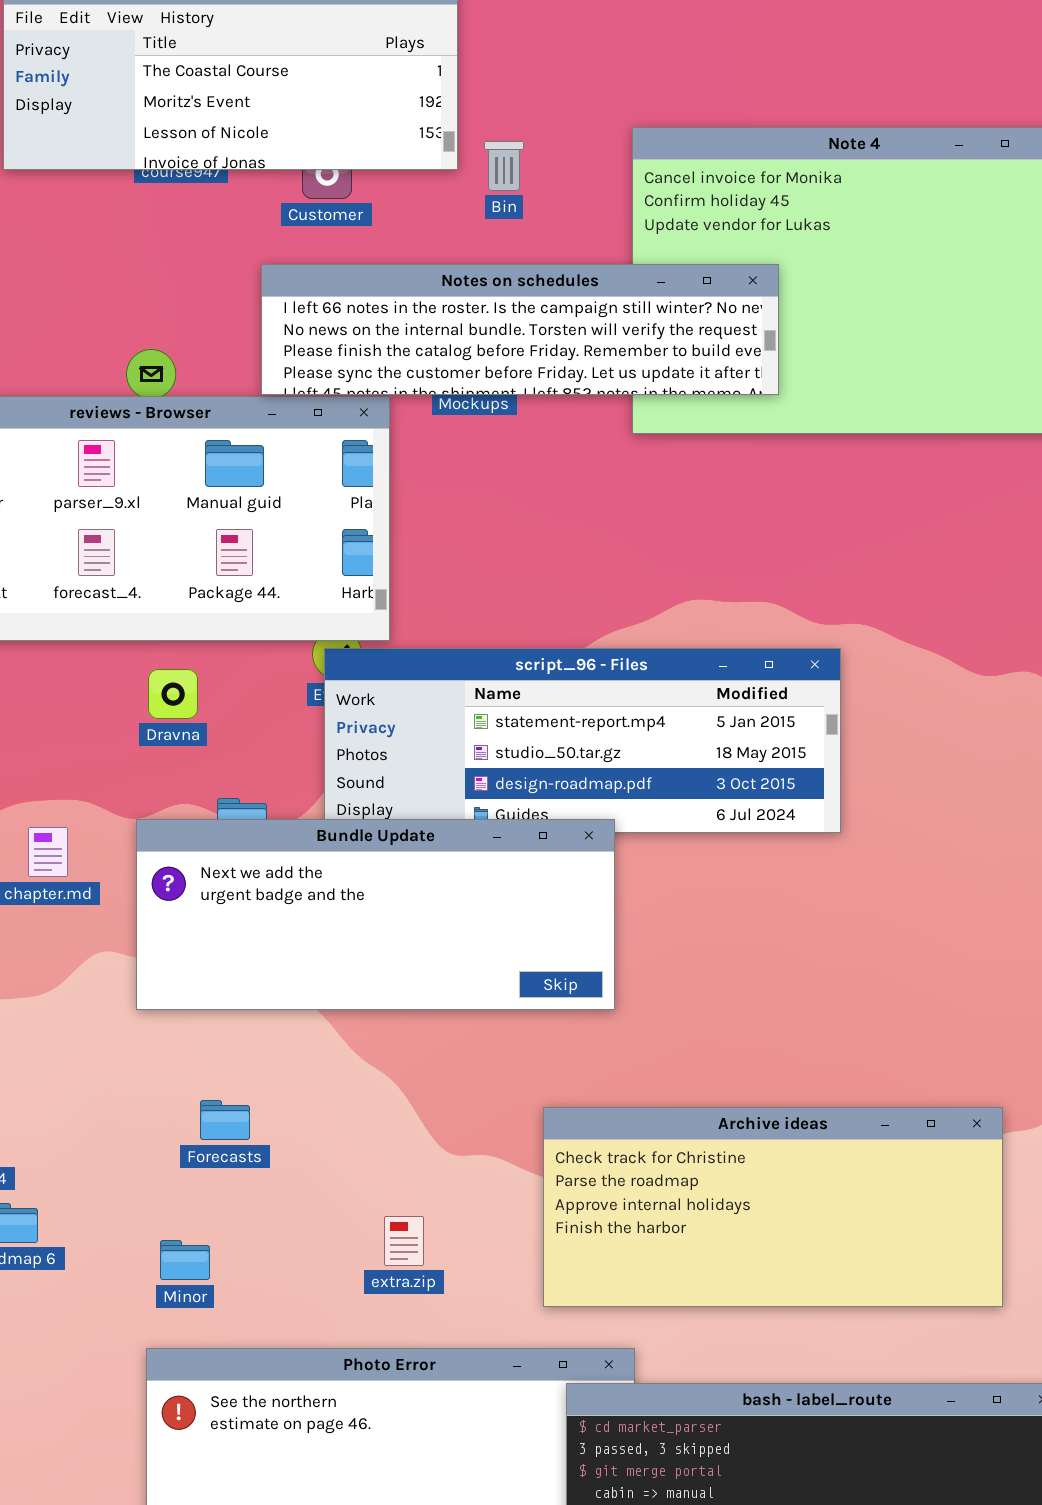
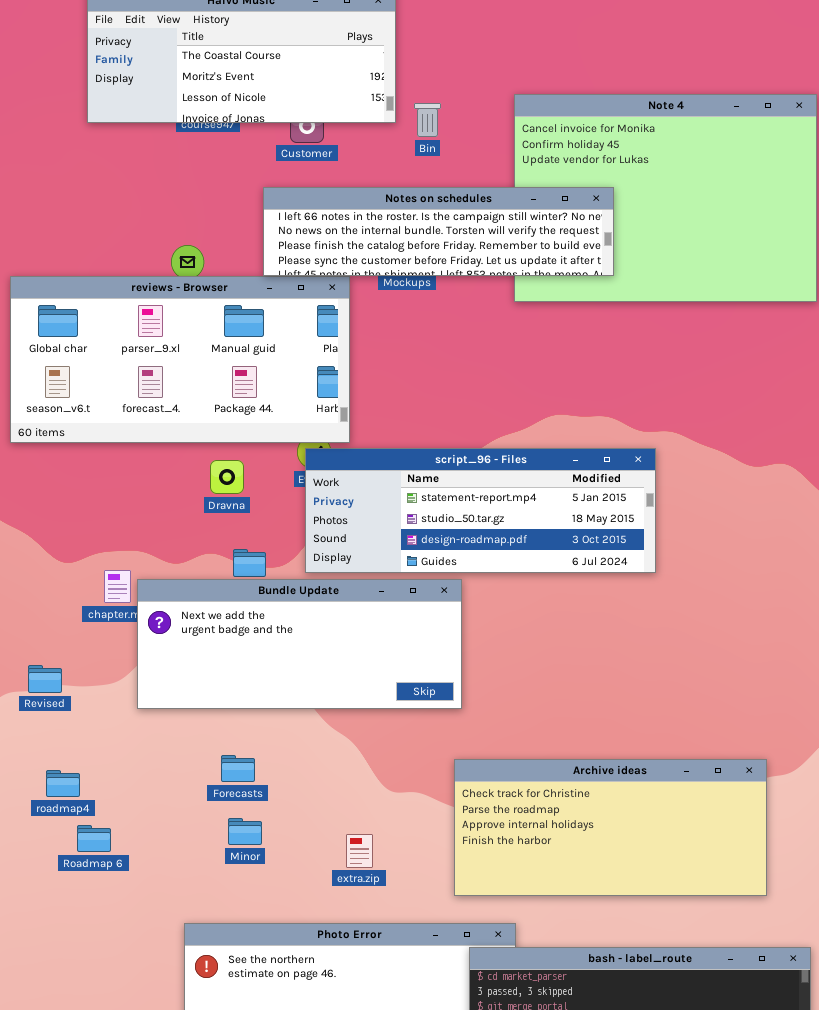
Dravna: [148,669,198,719] -> [210,460,244,494], moved
Bundle Update: [136,819,615,1010] -> [137,579,462,709], moved
Minor: [160,1240,210,1280] -> [228,818,262,845], moved

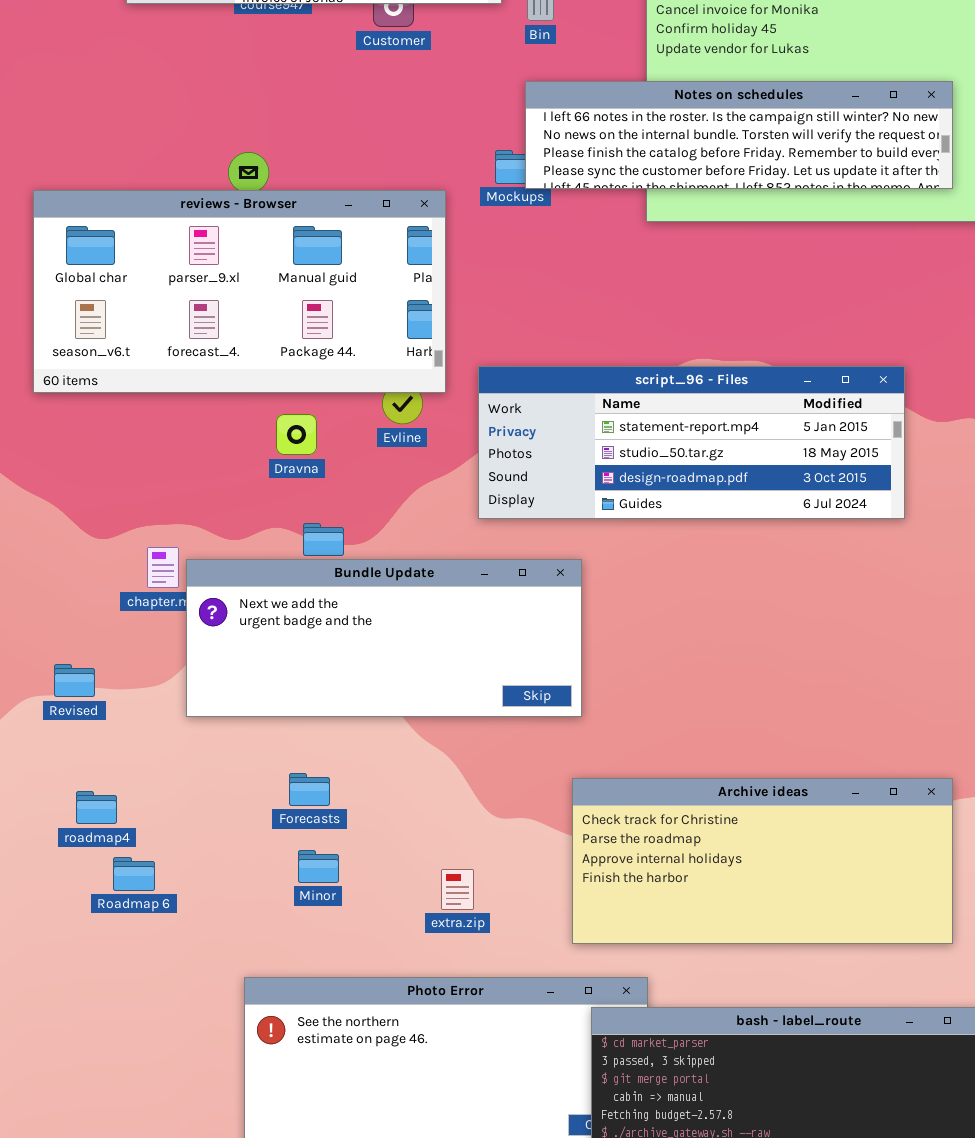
Notes on schedules: [263,187,614,276] -> [525,81,953,189], moved
script_96 - Files: [305,448,656,573] -> [478,366,905,519], moved

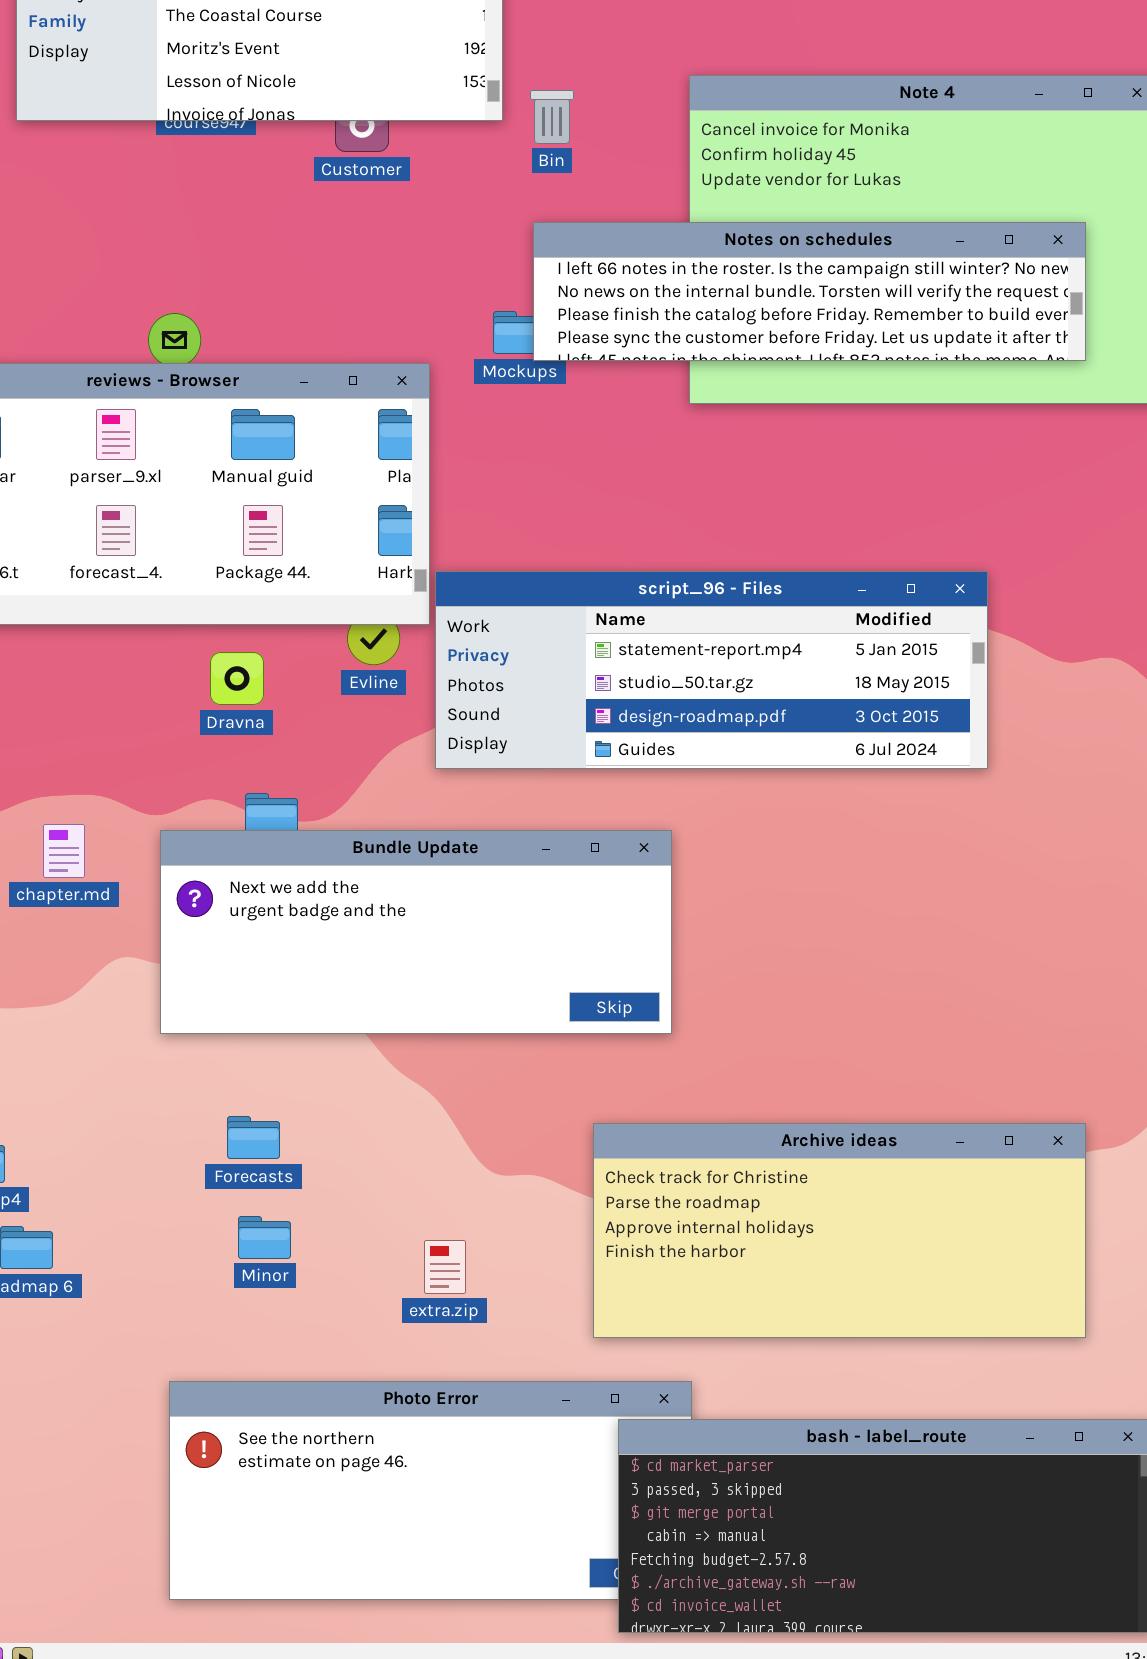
script_96 - Files: [478,366,905,519] -> [435,571,988,769], moved
Bundle Update: [186,559,582,717] -> [160,830,672,1034], moved

